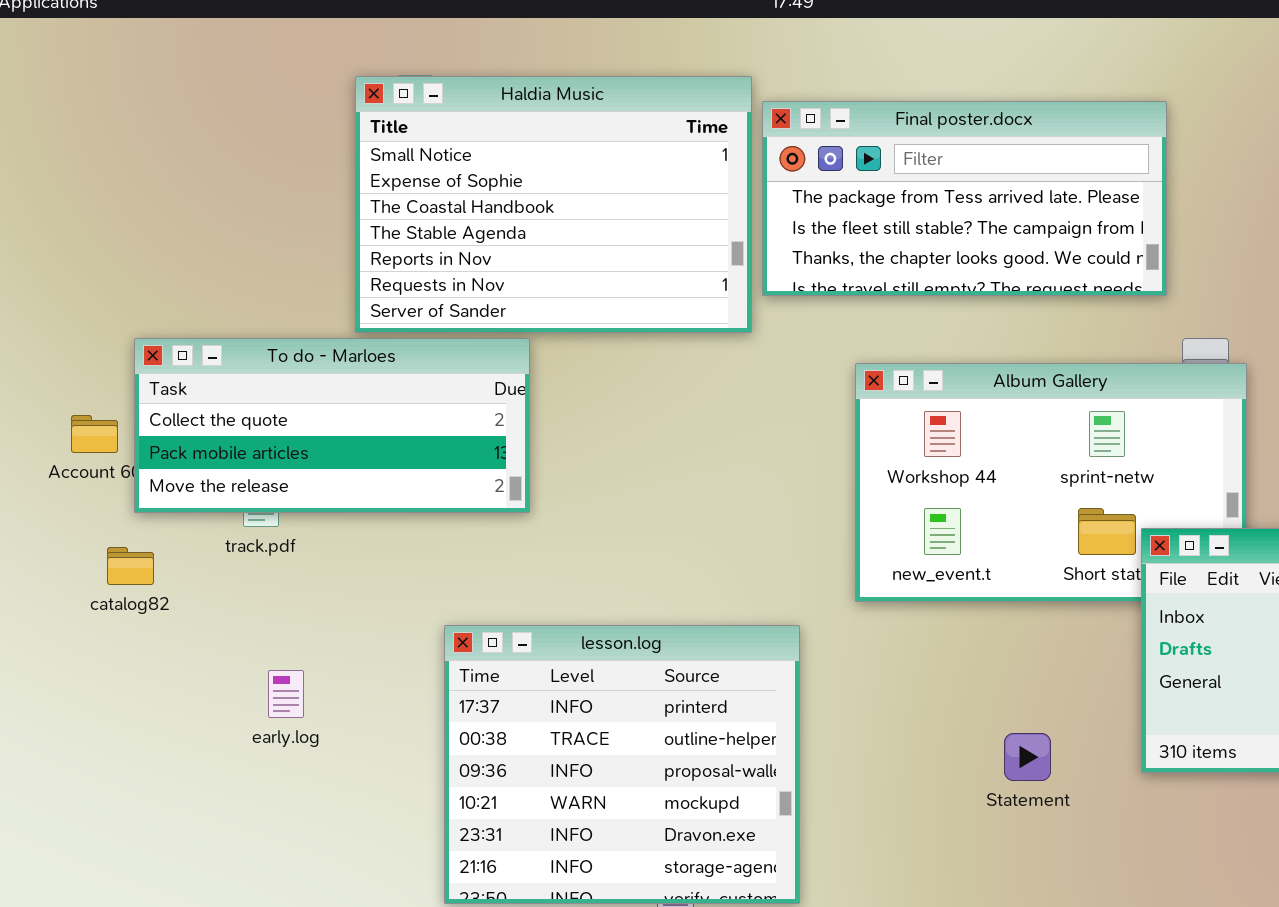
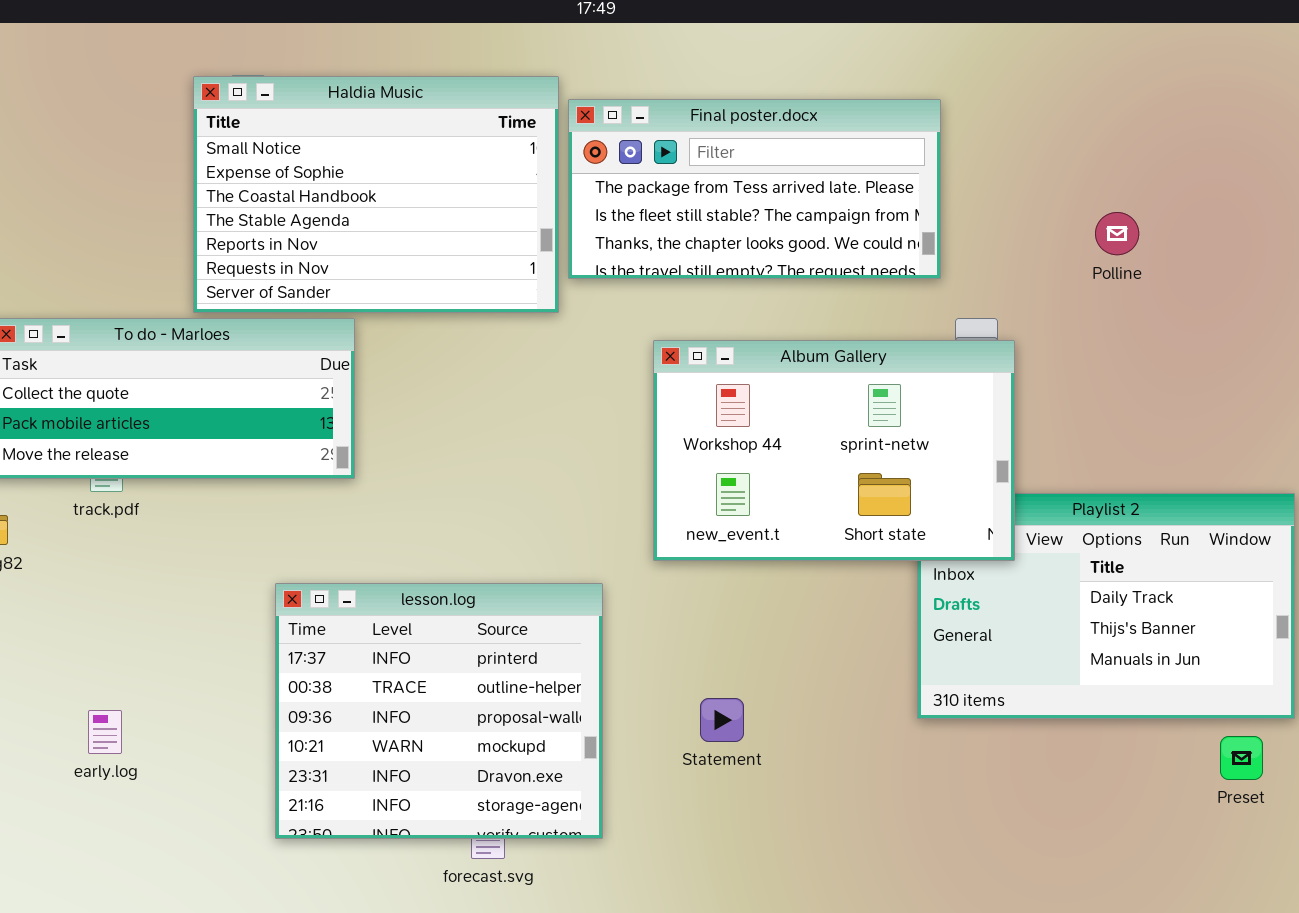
Album Gallery: [855,363,1247,602] -> [653,340,1015,561], raised
early.log: [268,670,304,718] -> [88,710,122,754], moved
Statement: [1004,733,1051,781] -> [700,698,744,742], moved

